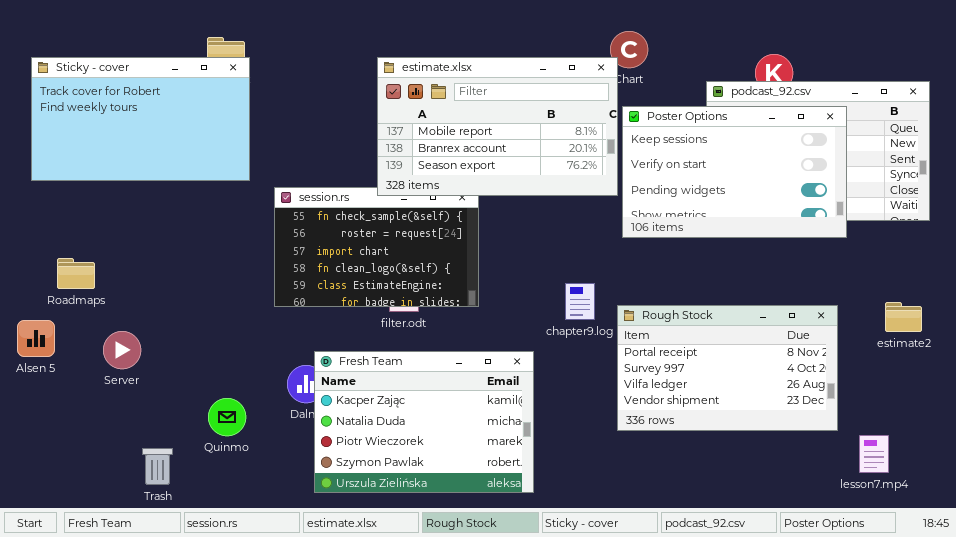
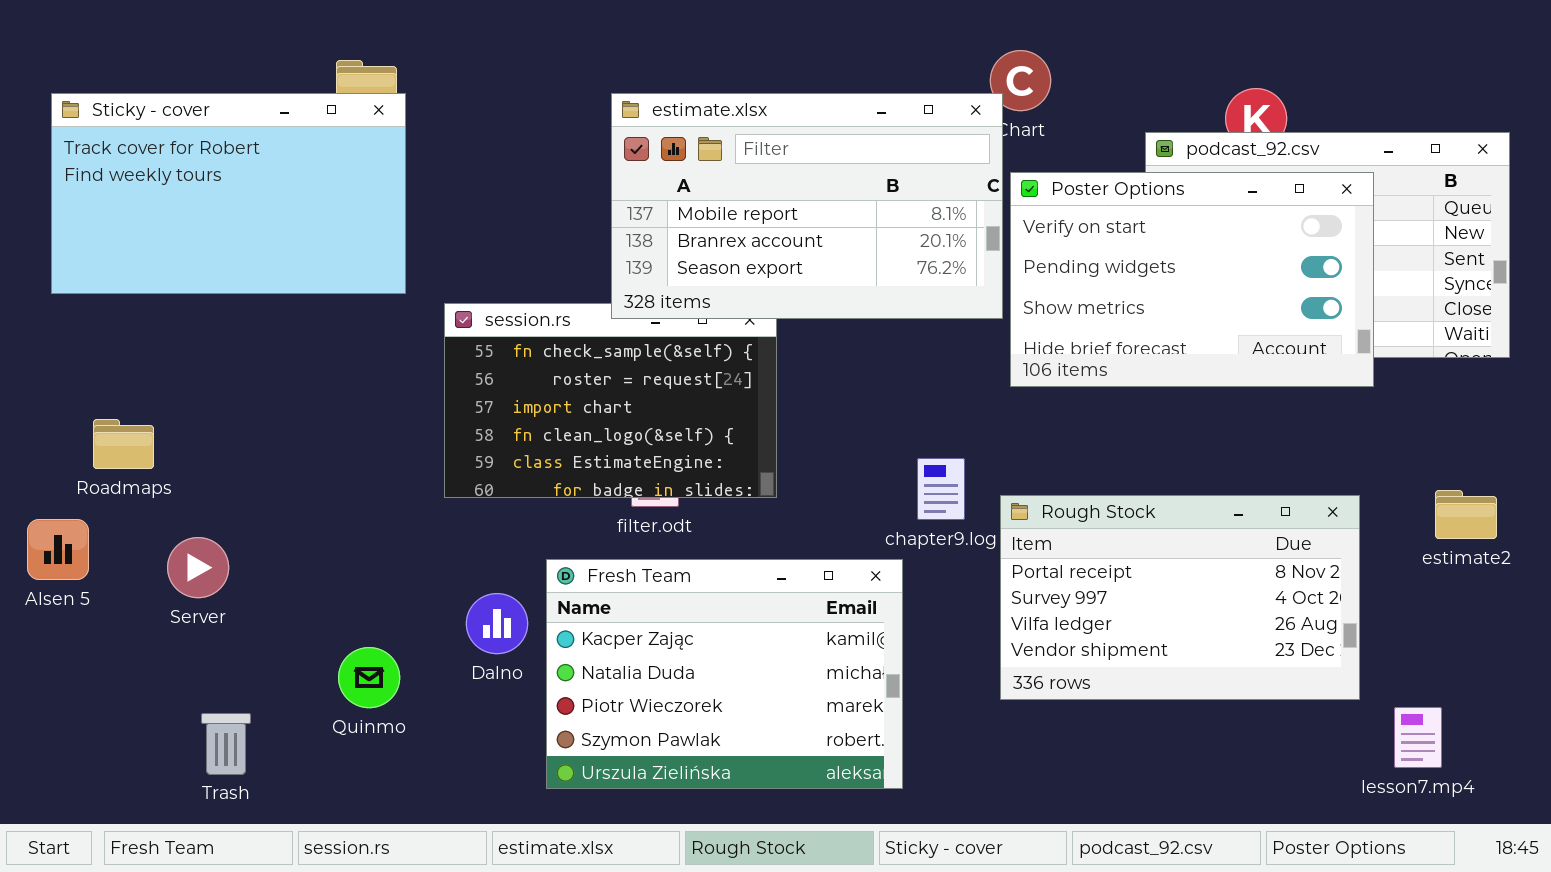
Poster Options: [622,106,847,238] -> [1010,172,1374,387], scrolled down 1 row
Fresh Team: [314,351,534,493] -> [546,559,903,789], moved
Trash: [142,448,173,485] -> [201,713,251,775], moved

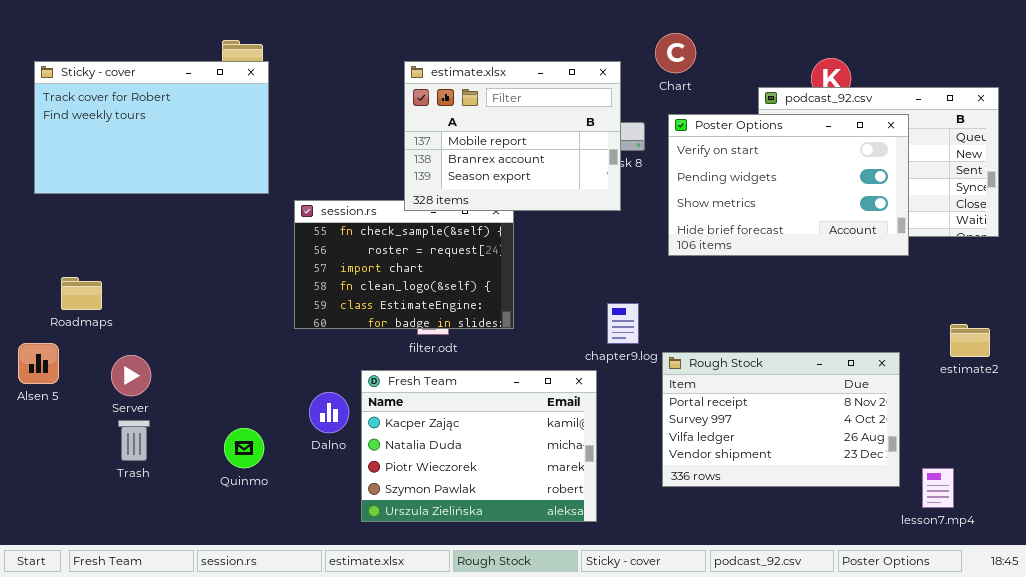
estimate.xlsx: [611,93,1003,319] -> [404,61,621,211], resized
Rough Stock: [1000,495,1360,700] -> [662,352,900,487], moved
Trash: [201,713,251,775] -> [118,420,150,461], moved

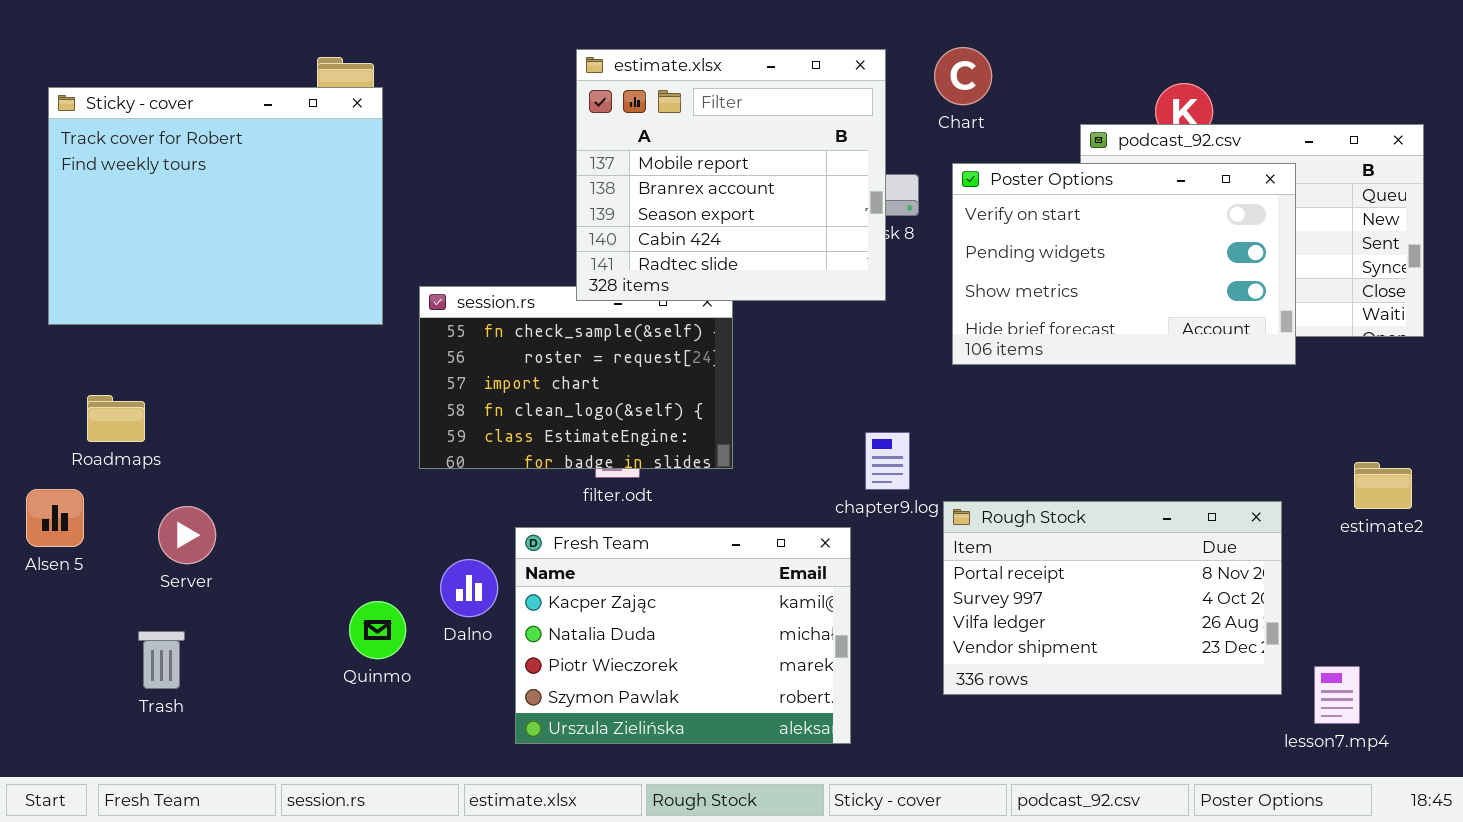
Sticky - cover: [34,61,269,194] -> [48,87,383,325], resized
estimate.xlsx: [404,61,621,211] -> [576,49,886,301], resized
Trash: [118,420,150,461] -> [138,631,185,689], moved
Quinmo: [224,428,264,468] -> [349,601,406,659], moved

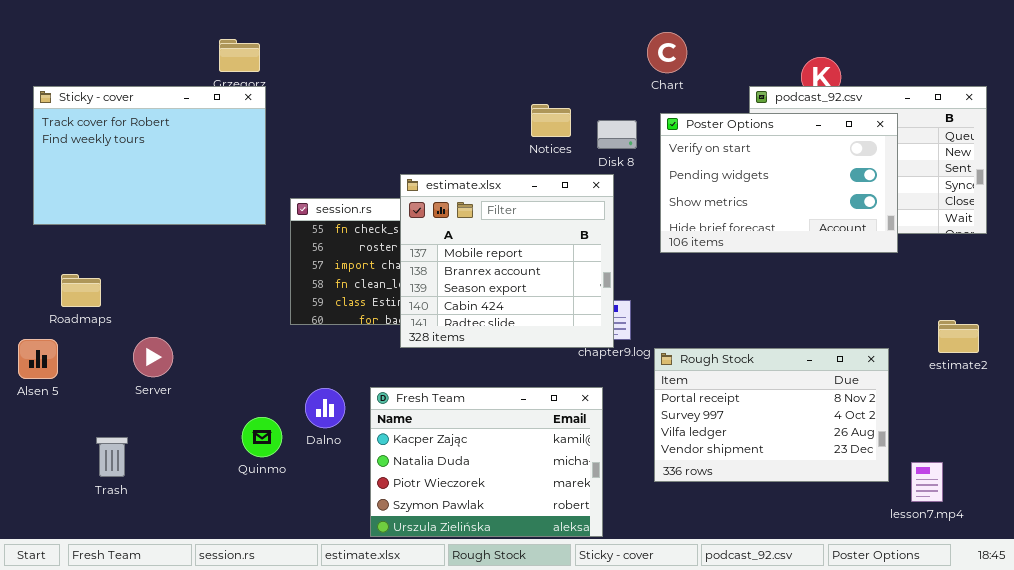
estimate.xlsx: [576,49,886,301] -> [400,174,614,348], moved
Sticky - cover: [48,87,383,325] -> [33,86,266,225], resized
Server: [158,506,216,564] -> [133,337,173,377], moved
Fresh Team: [515,527,851,744] -> [370,387,603,537], moved

